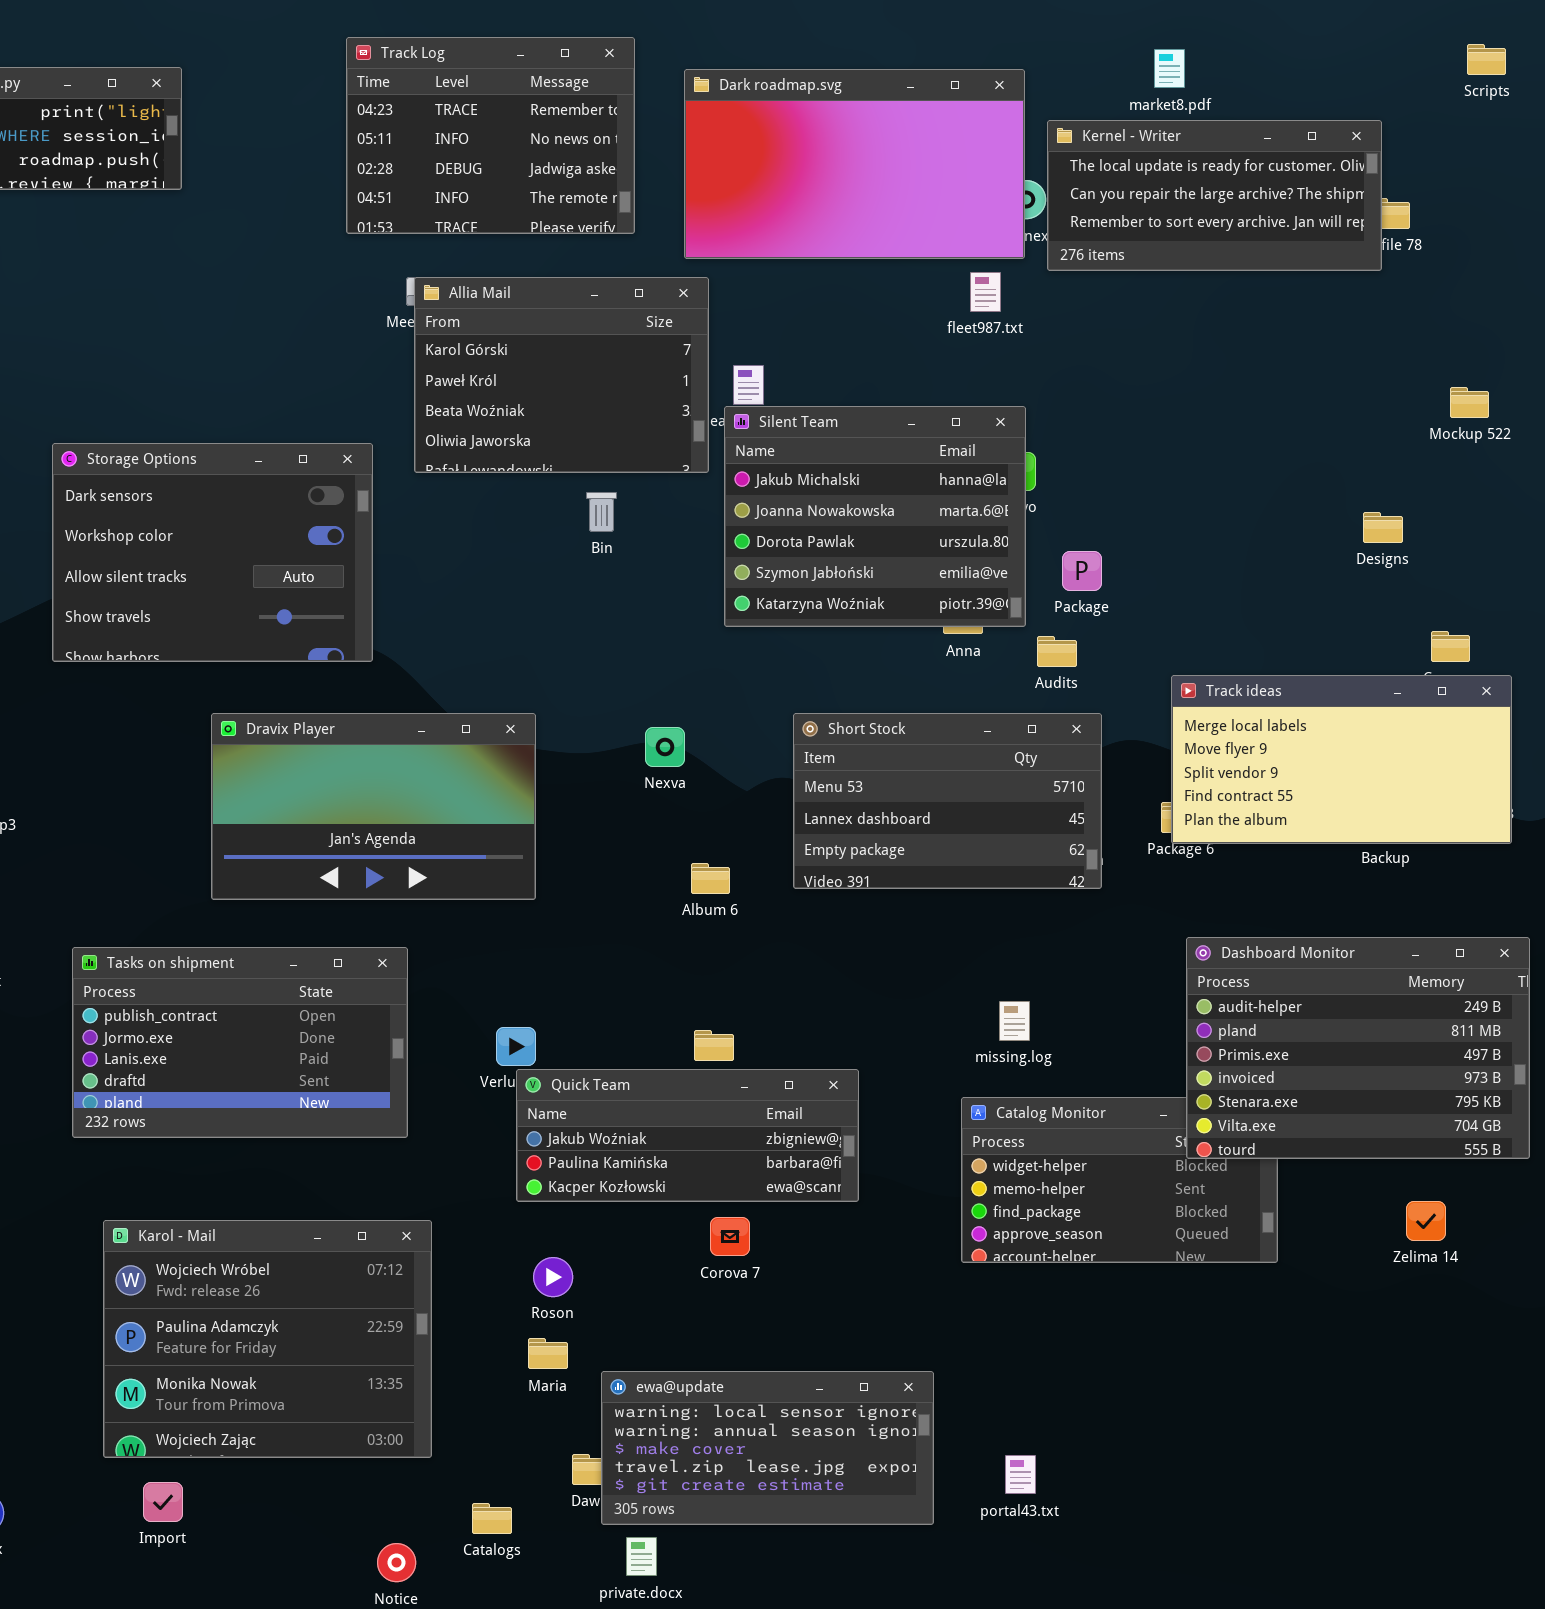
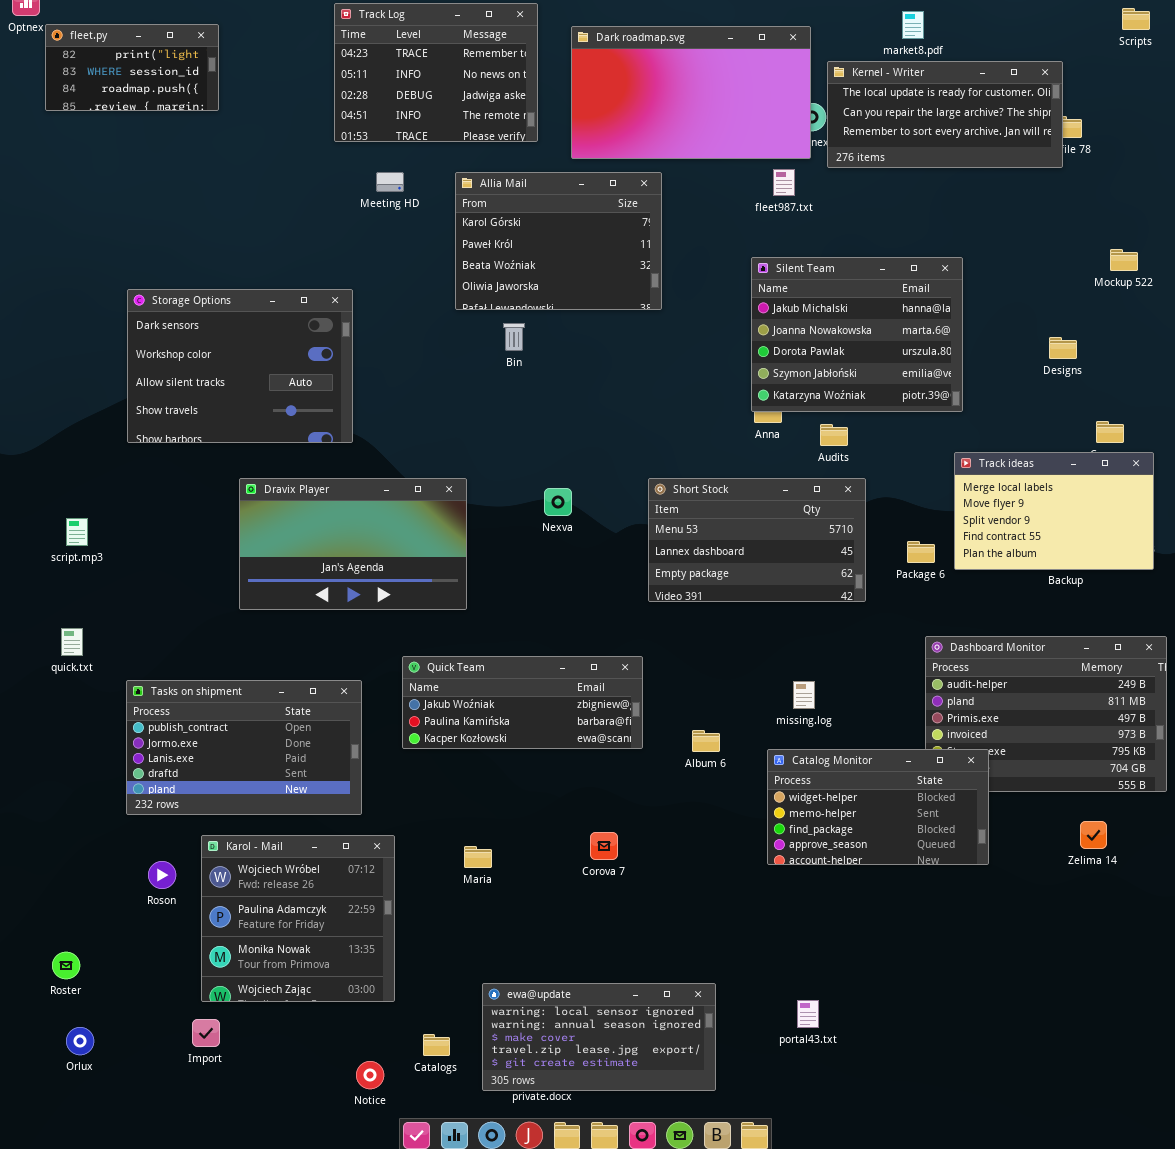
Allia Mail: [414,277,709,473] -> [455,172,662,310], moved
Silent Team: [724,406,1026,627] -> [751,257,963,412], moved
Track ideas: [1171,675,1512,844] -> [954,452,1154,570], resized
Album 6: [691,863,730,894] -> [692,730,720,752], moved
Tasks on shipment: [72,947,408,1138] -> [126,680,362,815], moved
Quick Team: [516,1069,859,1202] -> [402,656,643,749], moved
Catalog Monitor: [961,1097,1278,1263] -> [767,749,989,865], raised
Karol - Mail: [103,1220,432,1458] -> [201,835,395,1002], resized
Roson: [533,1257,573,1297] -> [148,861,176,889], moved
Maria: [528,1338,568,1369] -> [464,846,492,868], moved
ewa@update: [601,1371,934,1525] -> [482,983,716,1091], moved

